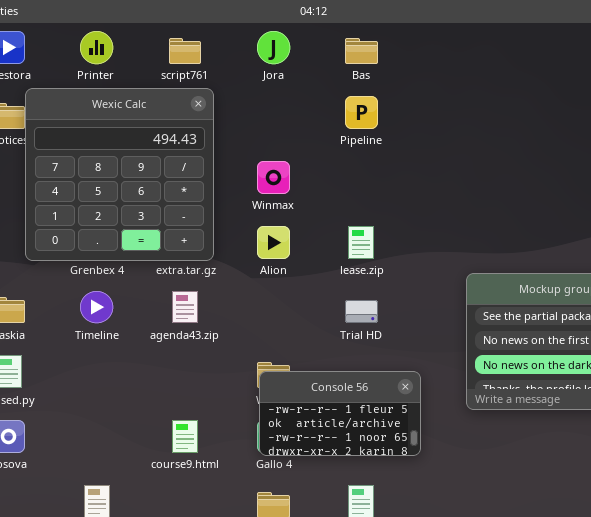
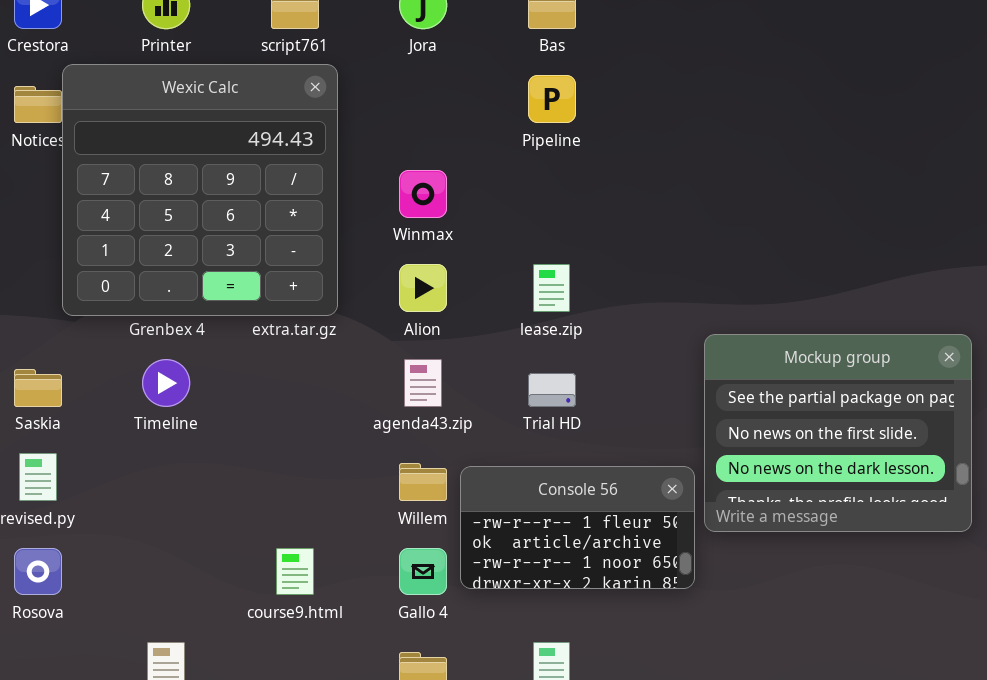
agenda43.zip: [172,291,198,323] -> [404,359,442,407], moved
Console 56: [259,371,421,456] -> [460,466,695,589], moved

